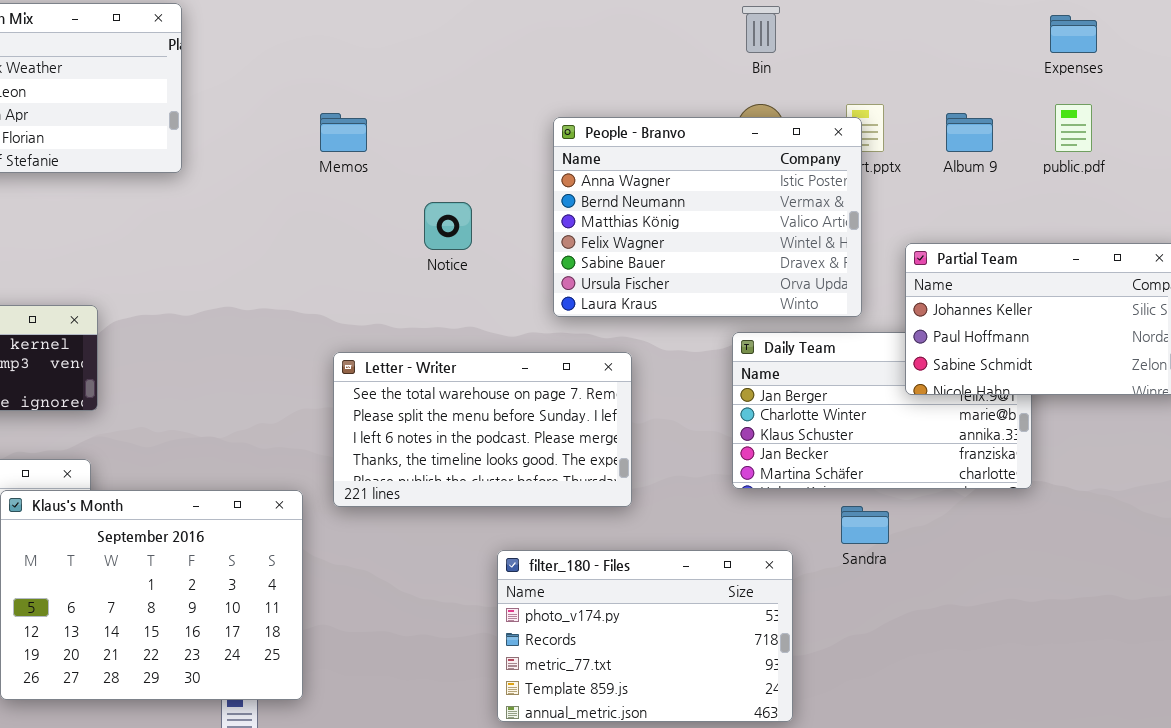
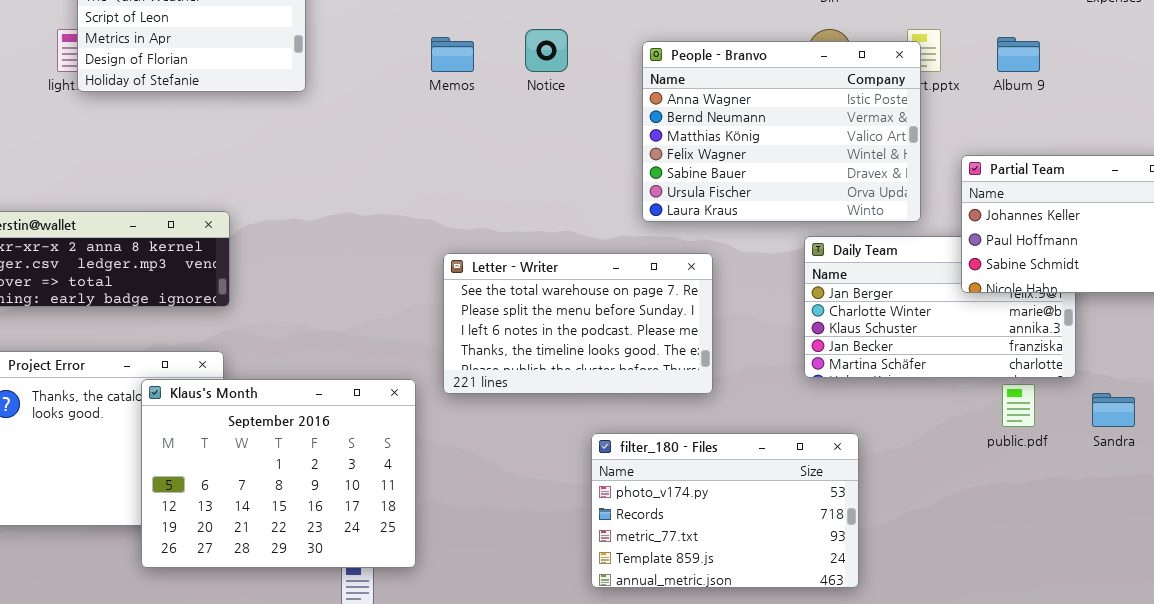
public.pdf: [1055,104,1092,152] -> [1002,384,1035,427], moved
Notice: [424,202,472,250] -> [525,29,568,72], moved
Sandra: [841,506,889,544] -> [1092,393,1135,427], moved

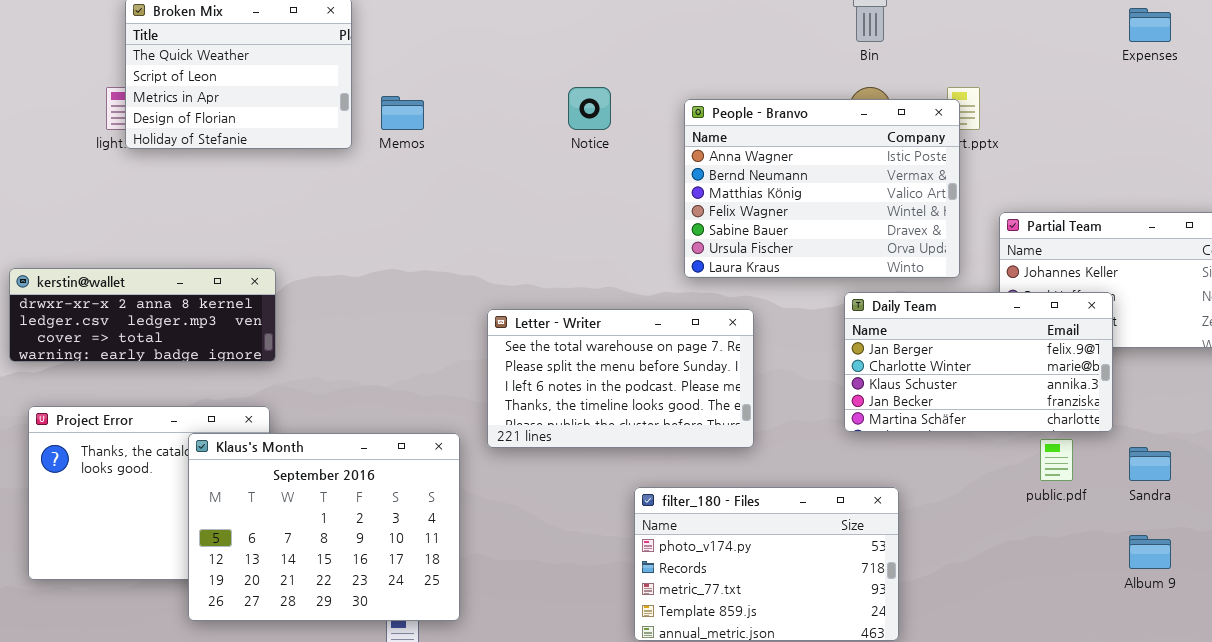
Memos: [431,37,474,72] -> [381,96,424,130], moved
Album 9: [997,37,1040,72] -> [1129,535,1171,569], moved
Daily Team: [804,236,1076,378] -> [844,292,1113,432], raised

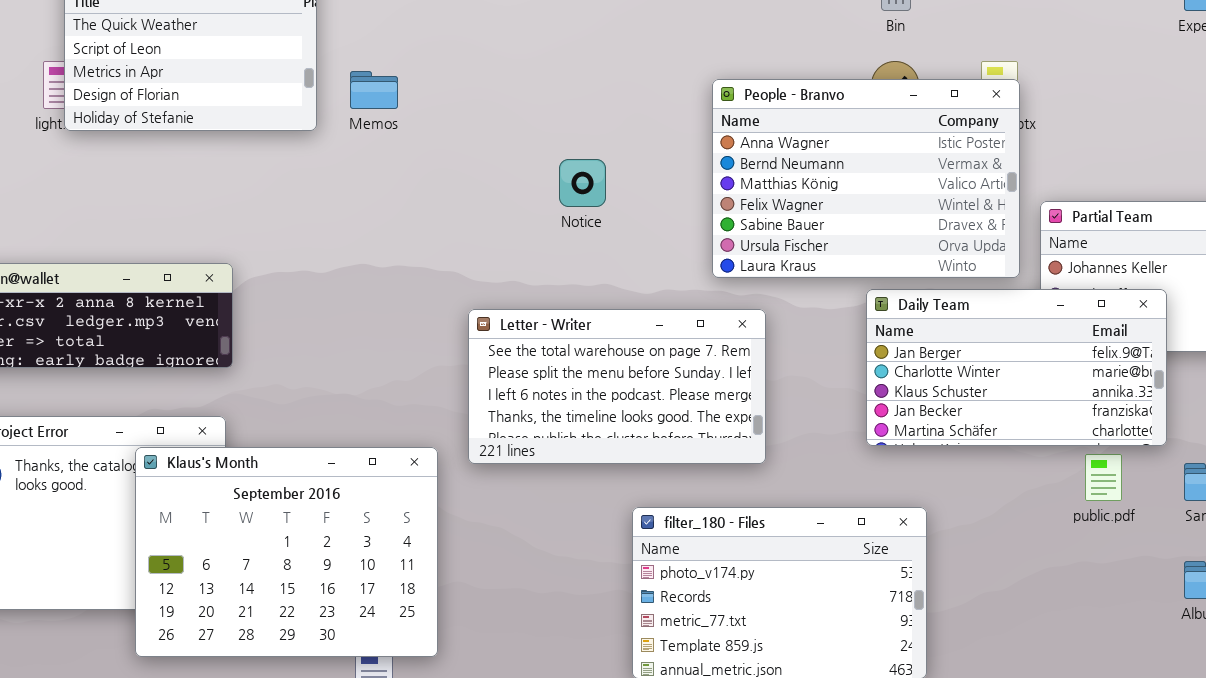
Notice: [568,87,611,130] -> [559,159,606,207], moved
People - Branvo: [684,99,960,278] -> [712,79,1020,278], moved

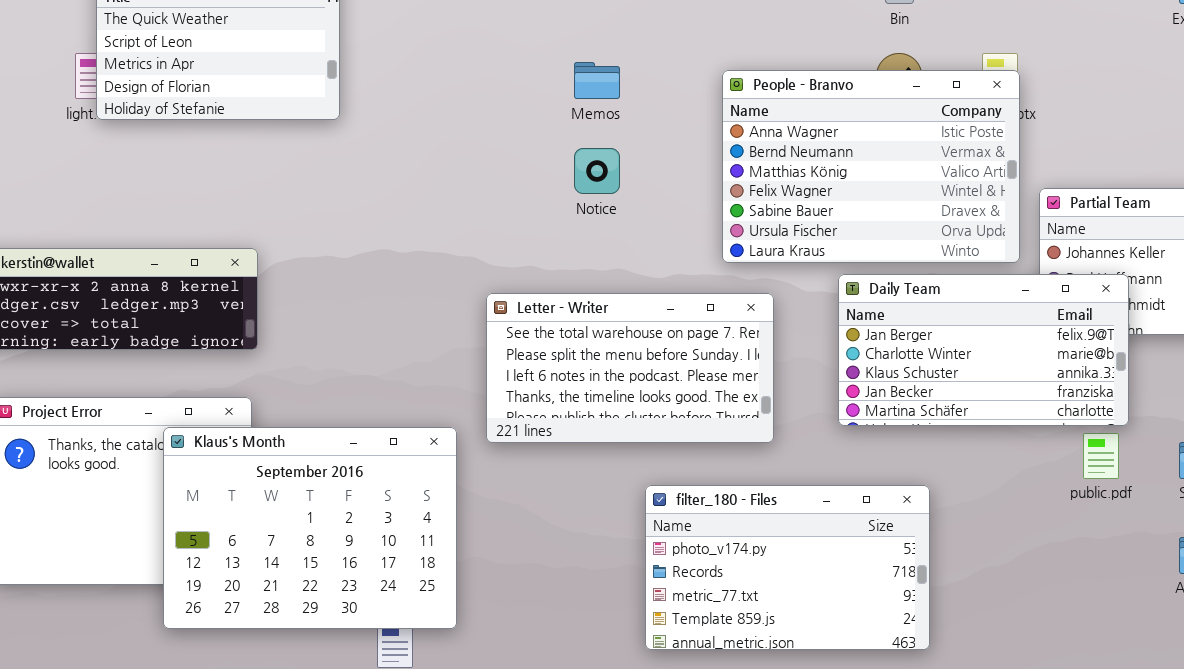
Memos: [350,71,398,109] -> [574,62,620,99], moved
Daily Team: [866,289,1167,446] -> [838,274,1129,426], moved

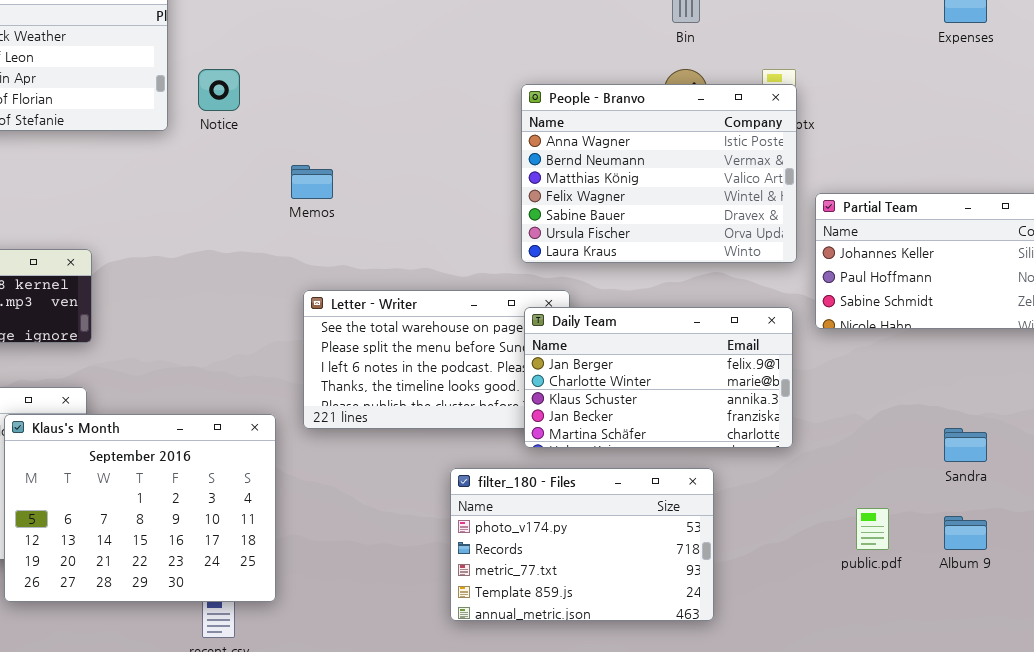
Memos: [574,62,620,99] -> [291,165,333,199], moved
Notice: [574,148,620,194] -> [198,69,240,111], moved
Daily Team: [838,274,1129,426] -> [524,307,793,448], moved
public.pdf: [1083,433,1119,479] -> [856,508,889,550], moved

